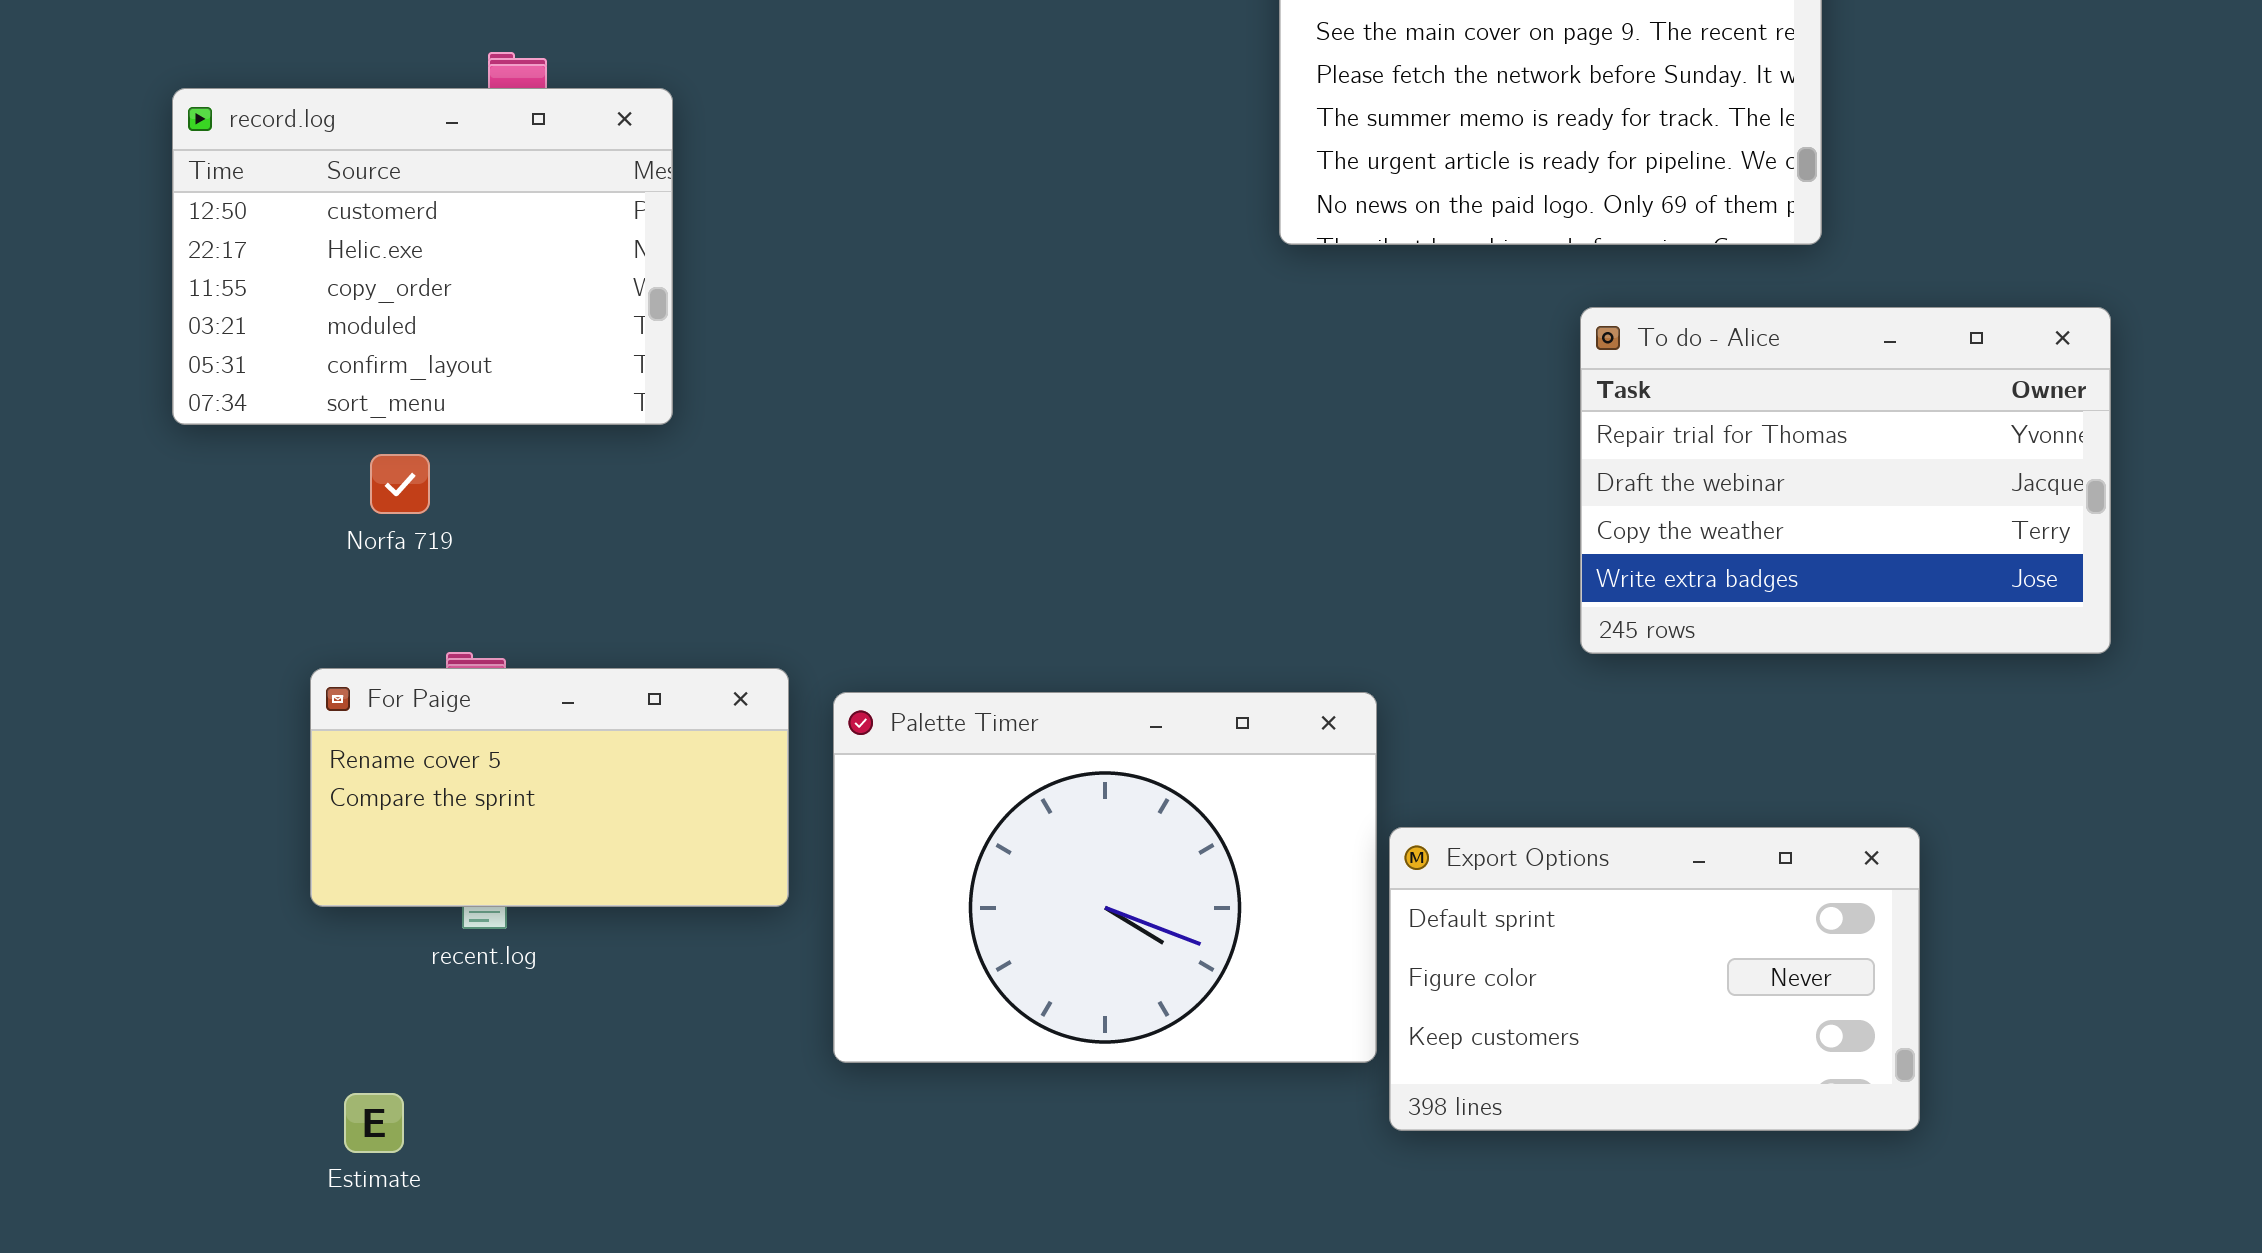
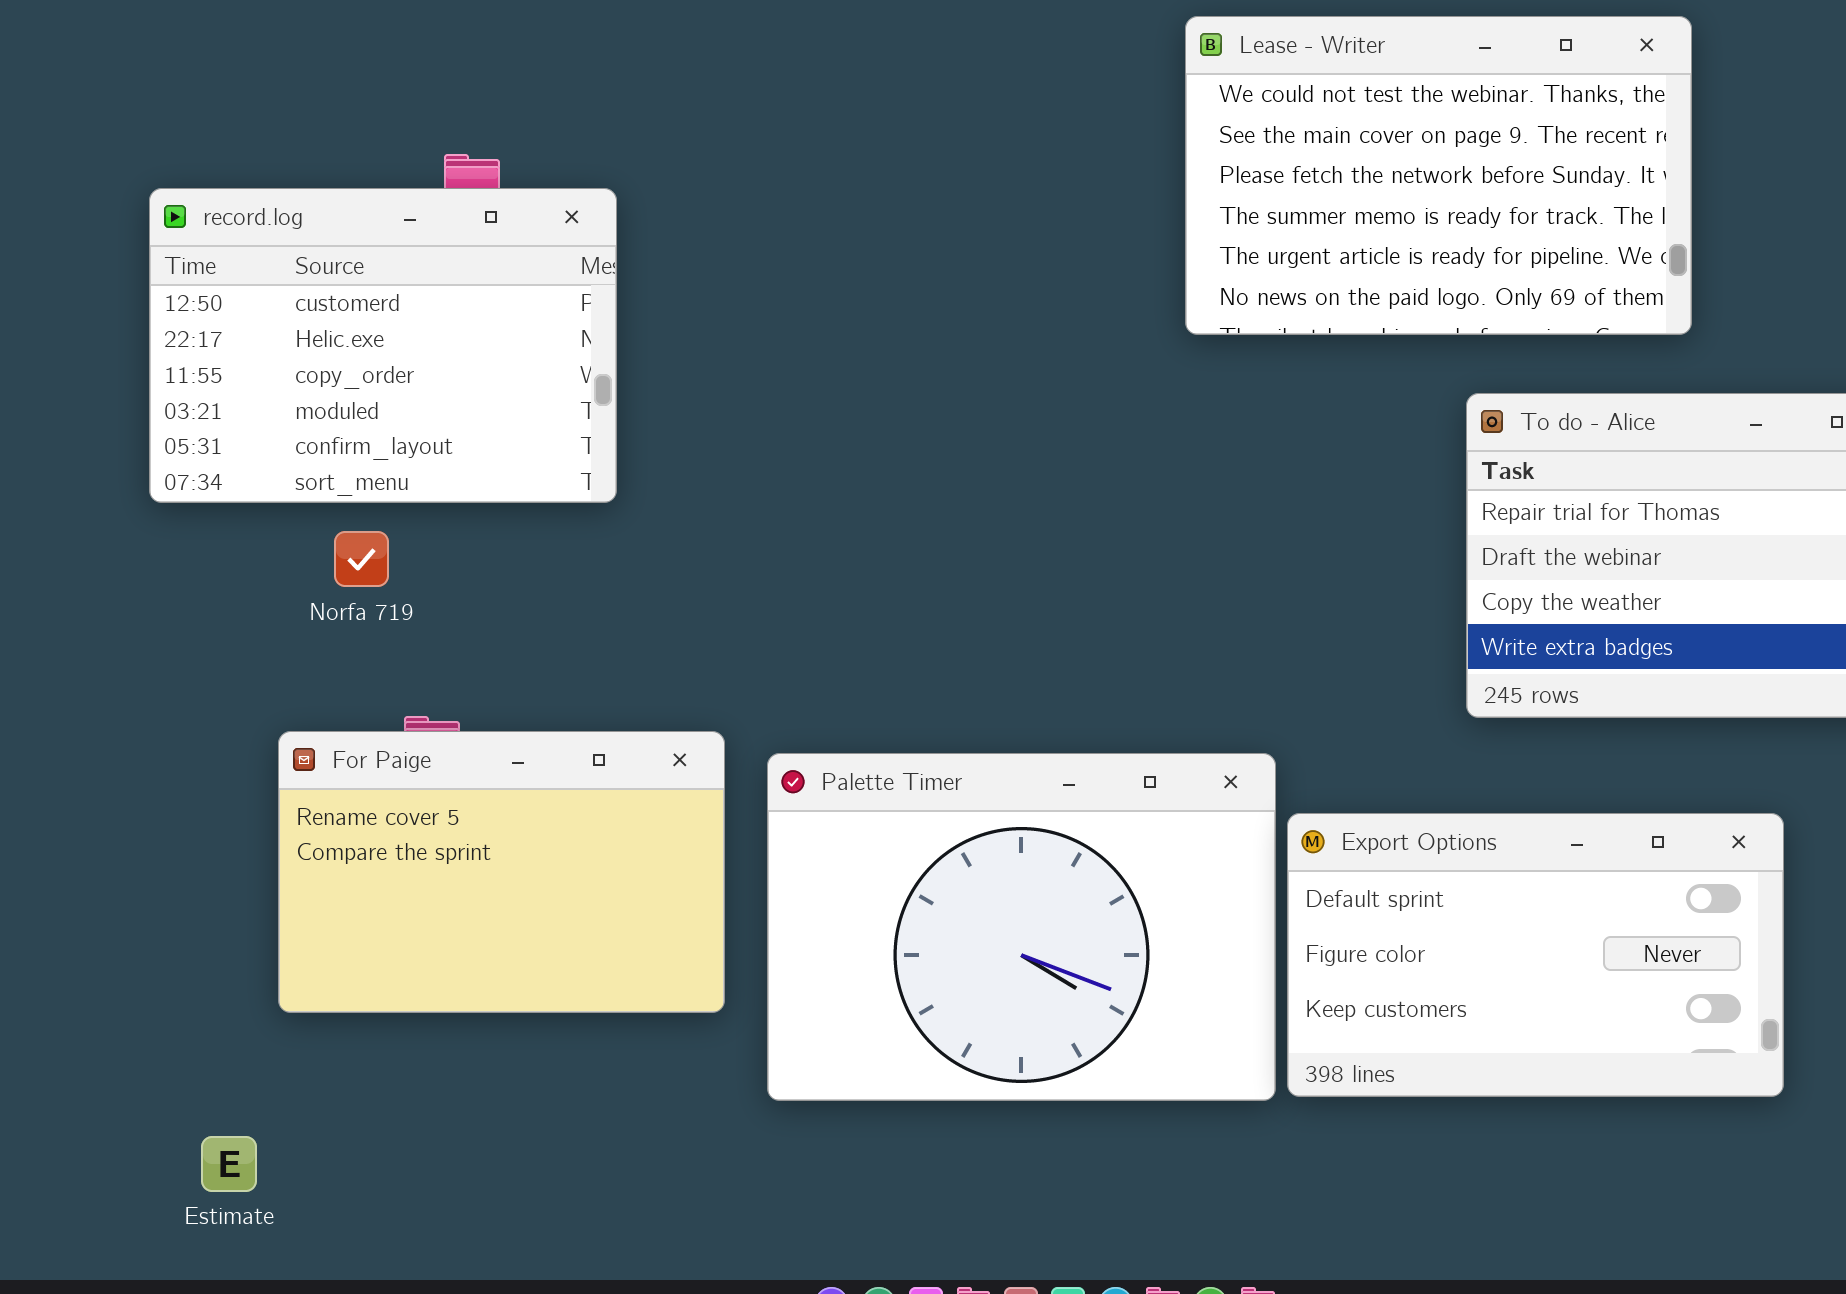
For Paige: [310,668,789,907] -> [278,731,725,1013], resized
Export Options: [1389,827,1920,1131] -> [1287,813,1784,1097], moved
Estimate: [344,1093,404,1153] -> [201,1136,257,1192], moved

